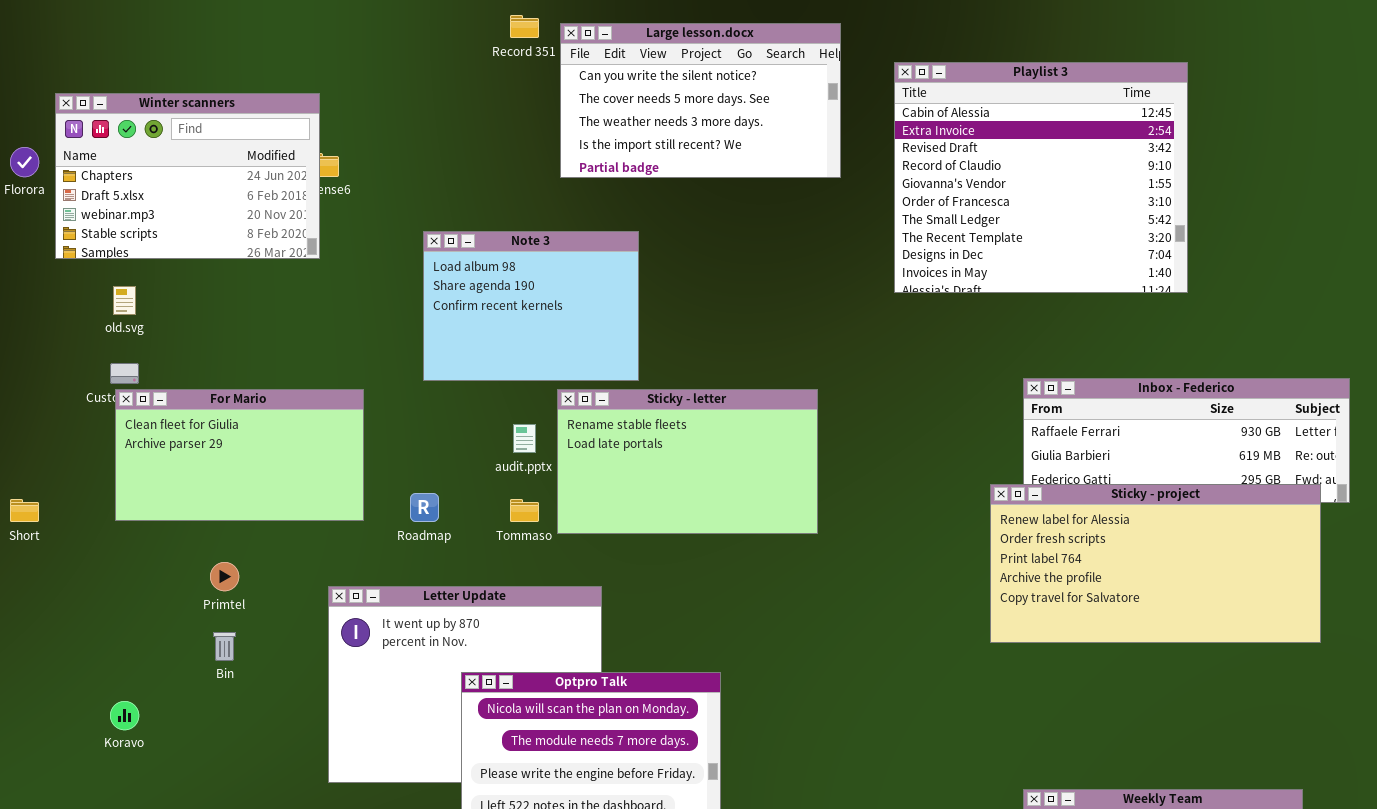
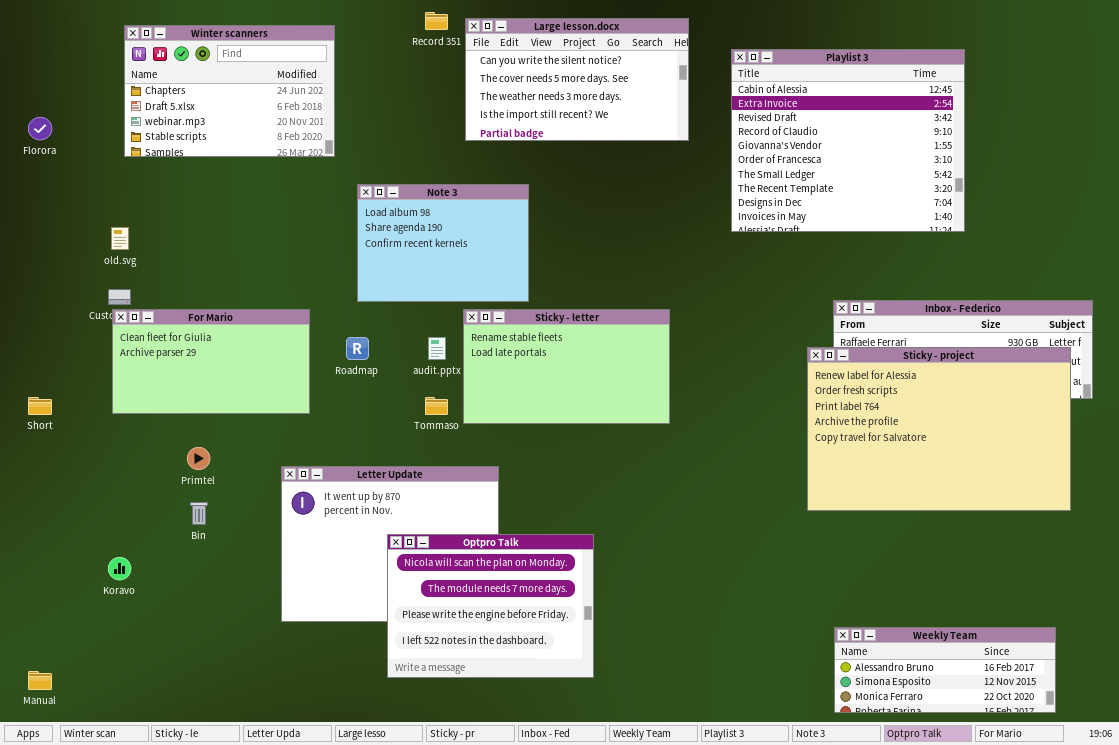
Winter scanners: [55,93,320,259] -> [124,25,335,157], moved
Sticky - project: [990,484,1321,643] -> [807,347,1071,511], resized
Roadmap: [410,493,439,522] -> [346,337,369,360], moved

